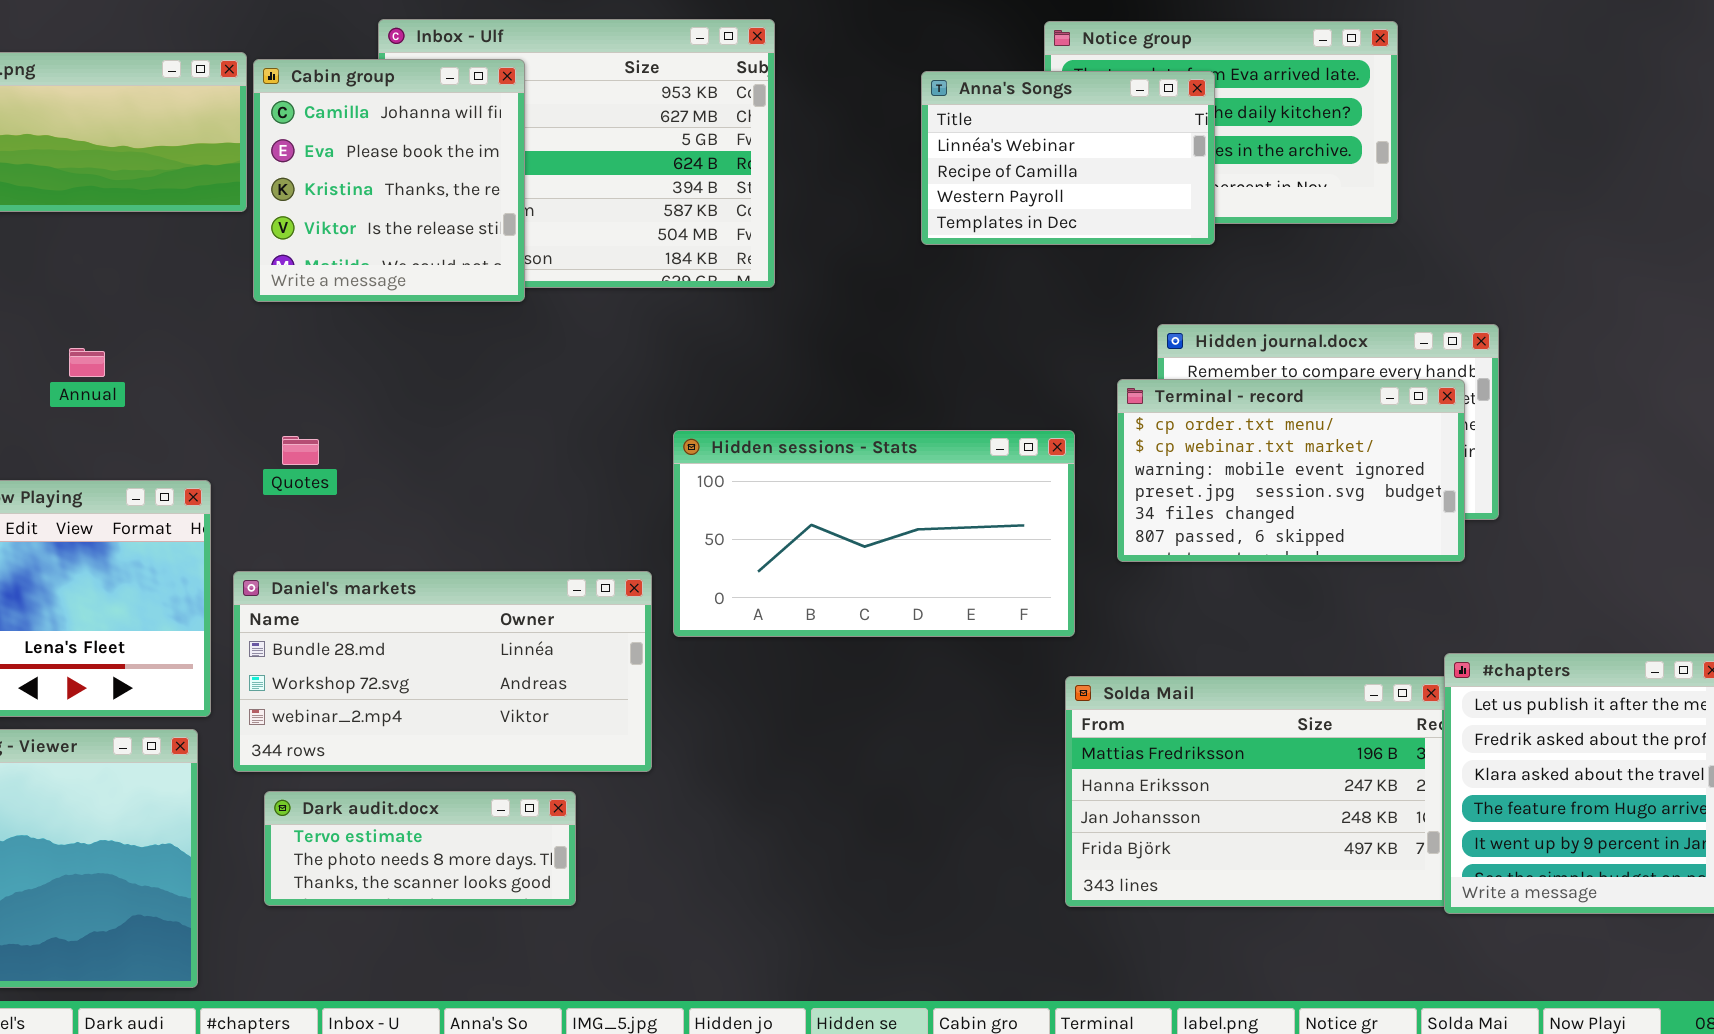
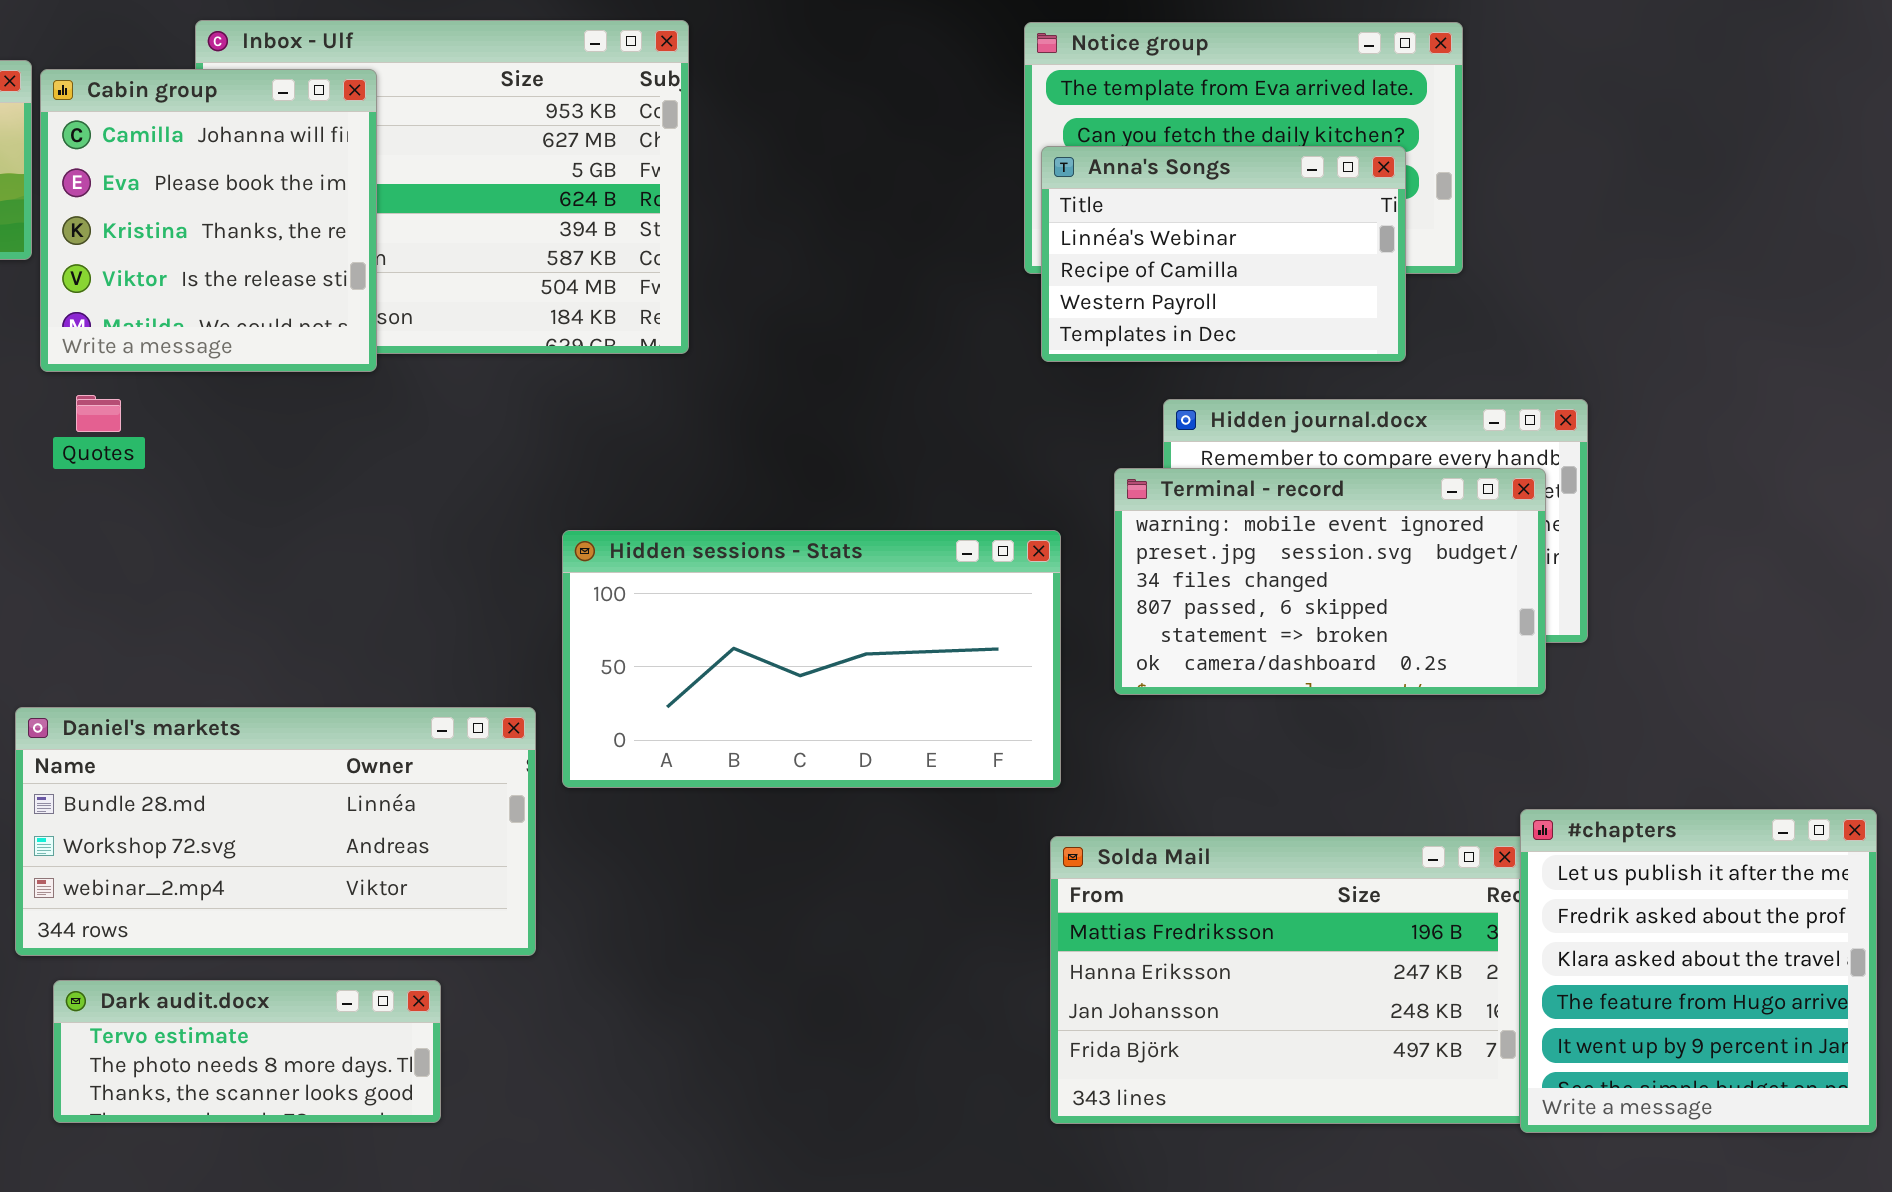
Anna's Songs: [921,71,1215,245] -> [1041,146,1406,362], moved
Terminal - record: [1117,379,1465,562] -> [1114,468,1546,695], scrolled down 2 rows
Quotes: [282,436,319,465] -> [76,395,121,432], moved

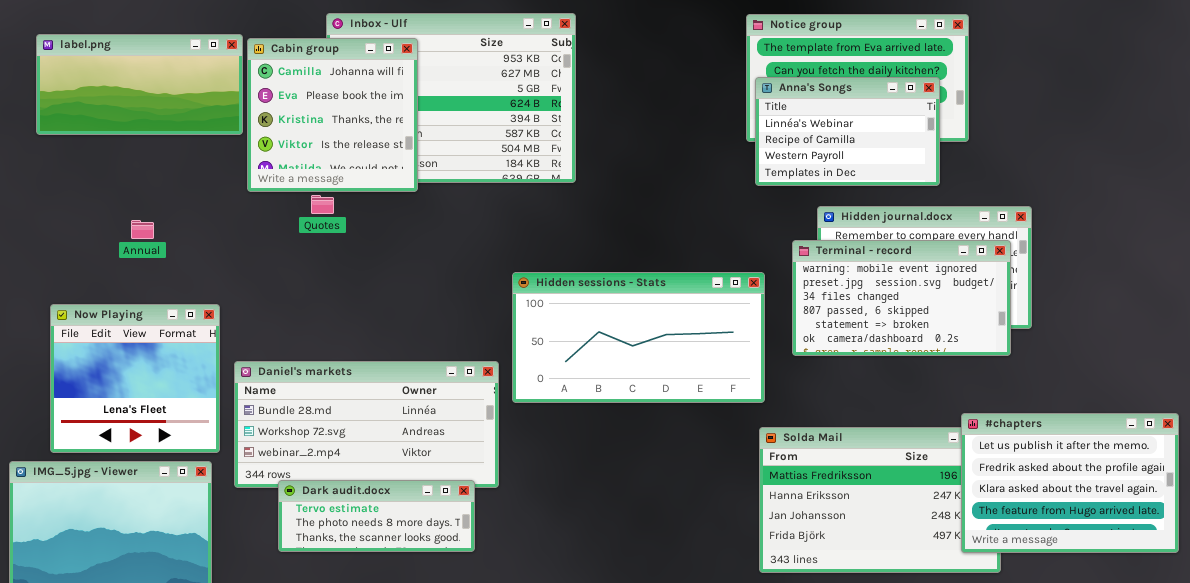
Quotes: [76,395,121,432] -> [311,195,334,214], moved
#chapters: [1520,809,1877,1133] -> [961,413,1179,553], resized
Dark audit.docx: [53,980,441,1123] -> [278,480,475,552], moved

